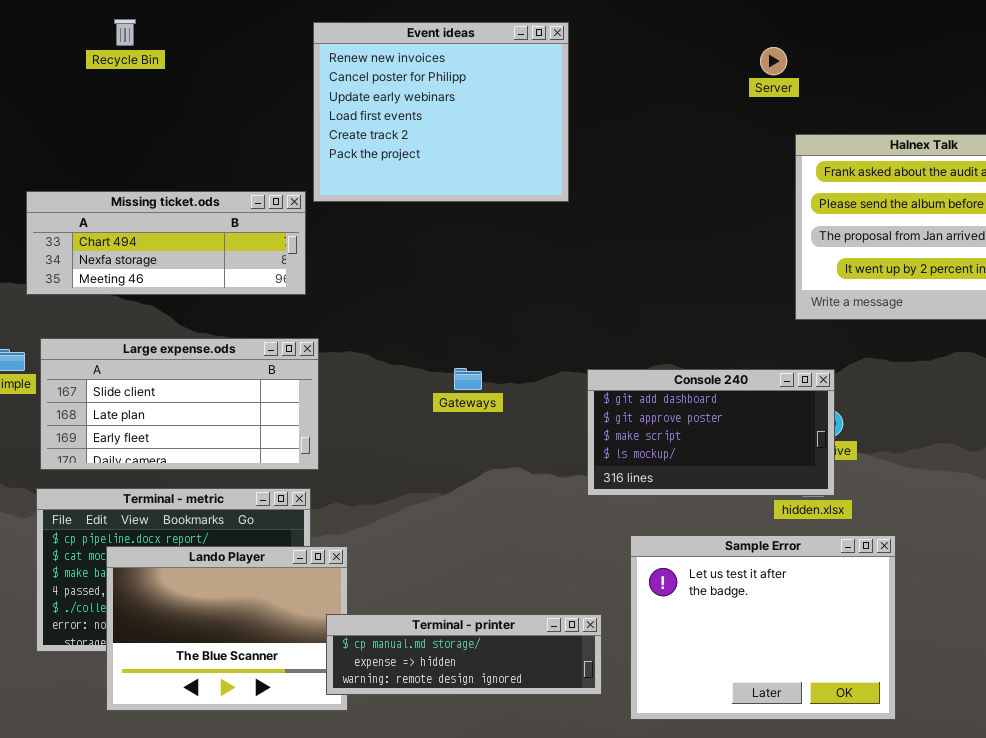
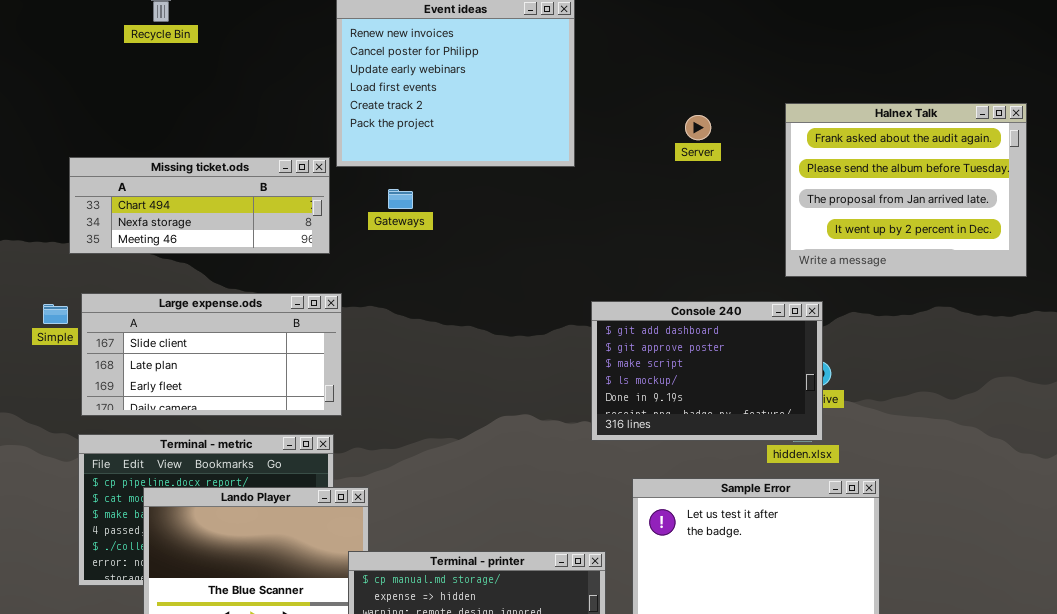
Server: [760,47,787,75] -> [685,115,711,140], moved
Gateways: [454,368,482,390] -> [388,189,413,209], moved
Console 240: [587,369,835,496] -> [591,301,823,441], resized

